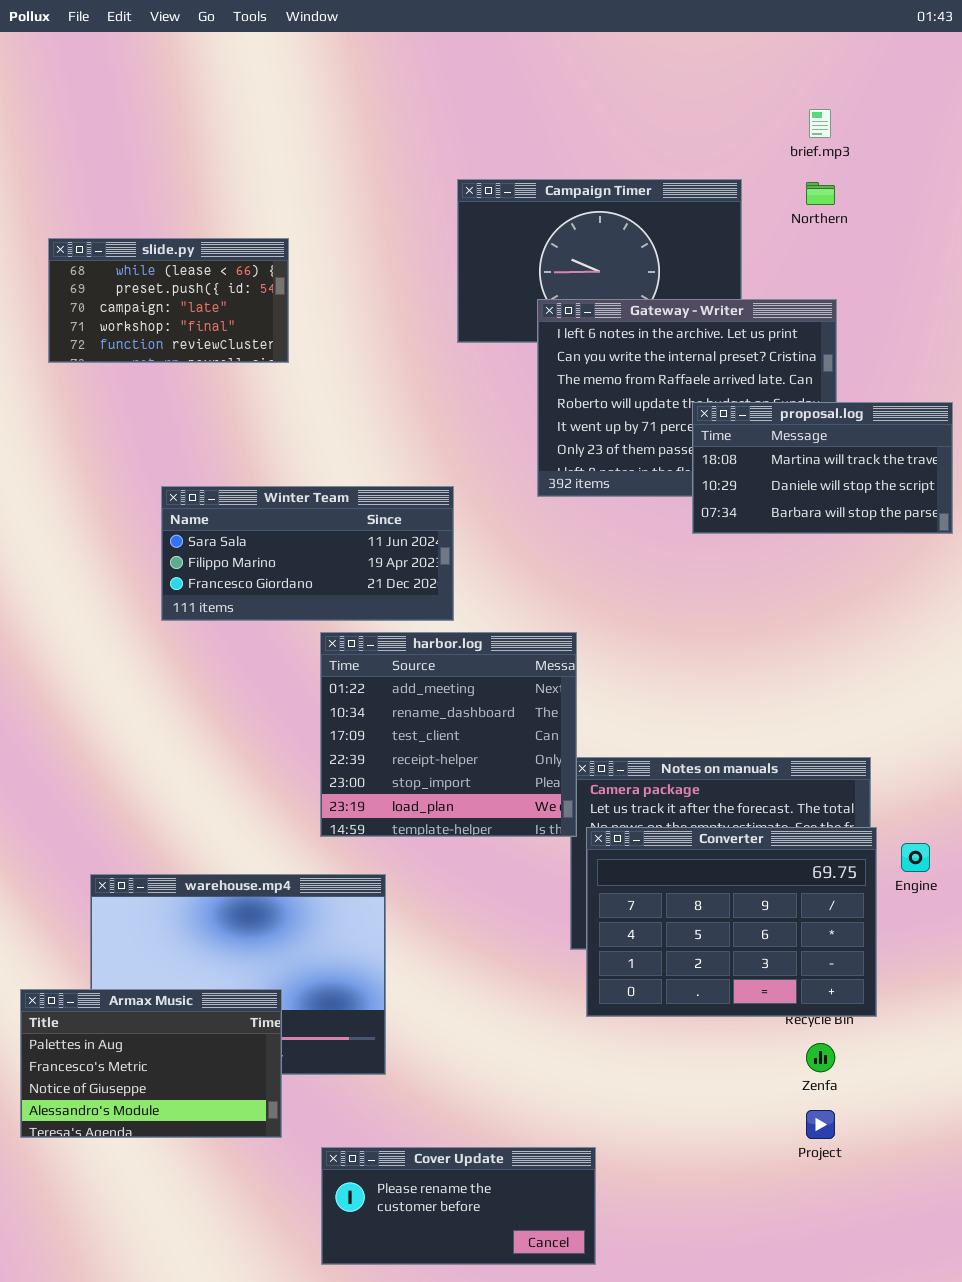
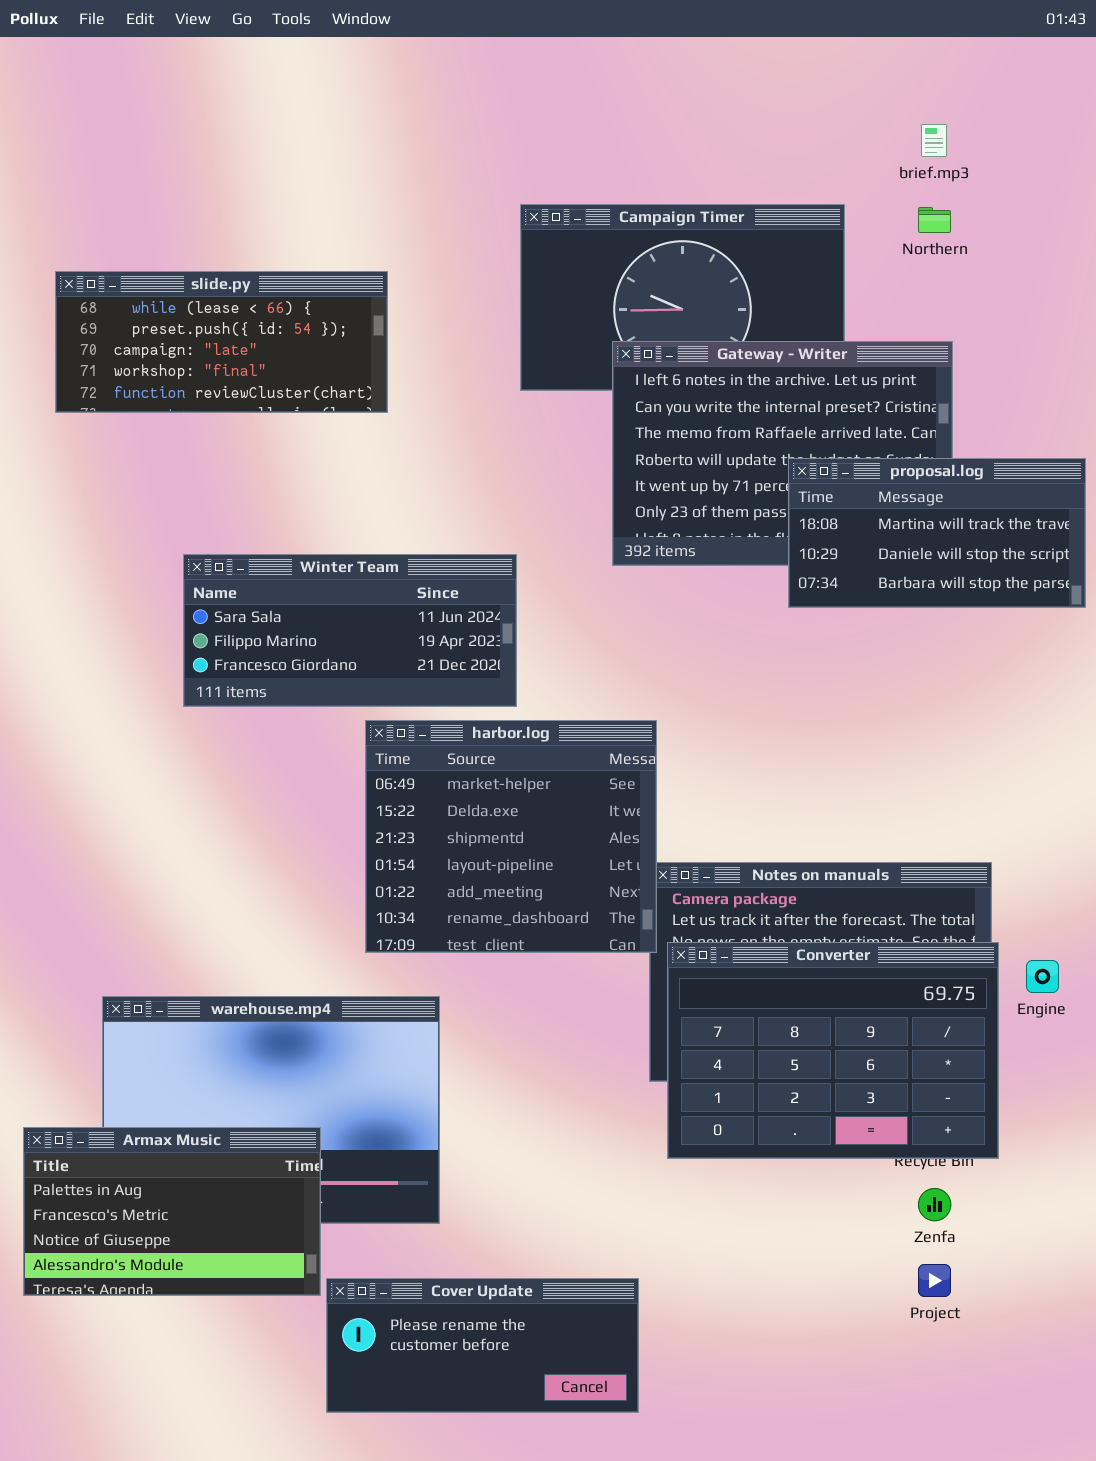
slide.py: [48,238,289,363] -> [55,271,388,413], resized
harbor.log: [320,632,577,837] -> [365,720,657,953], scrolled up 4 rows
Cover Update: [321,1147,596,1265] -> [326,1278,639,1413], moved

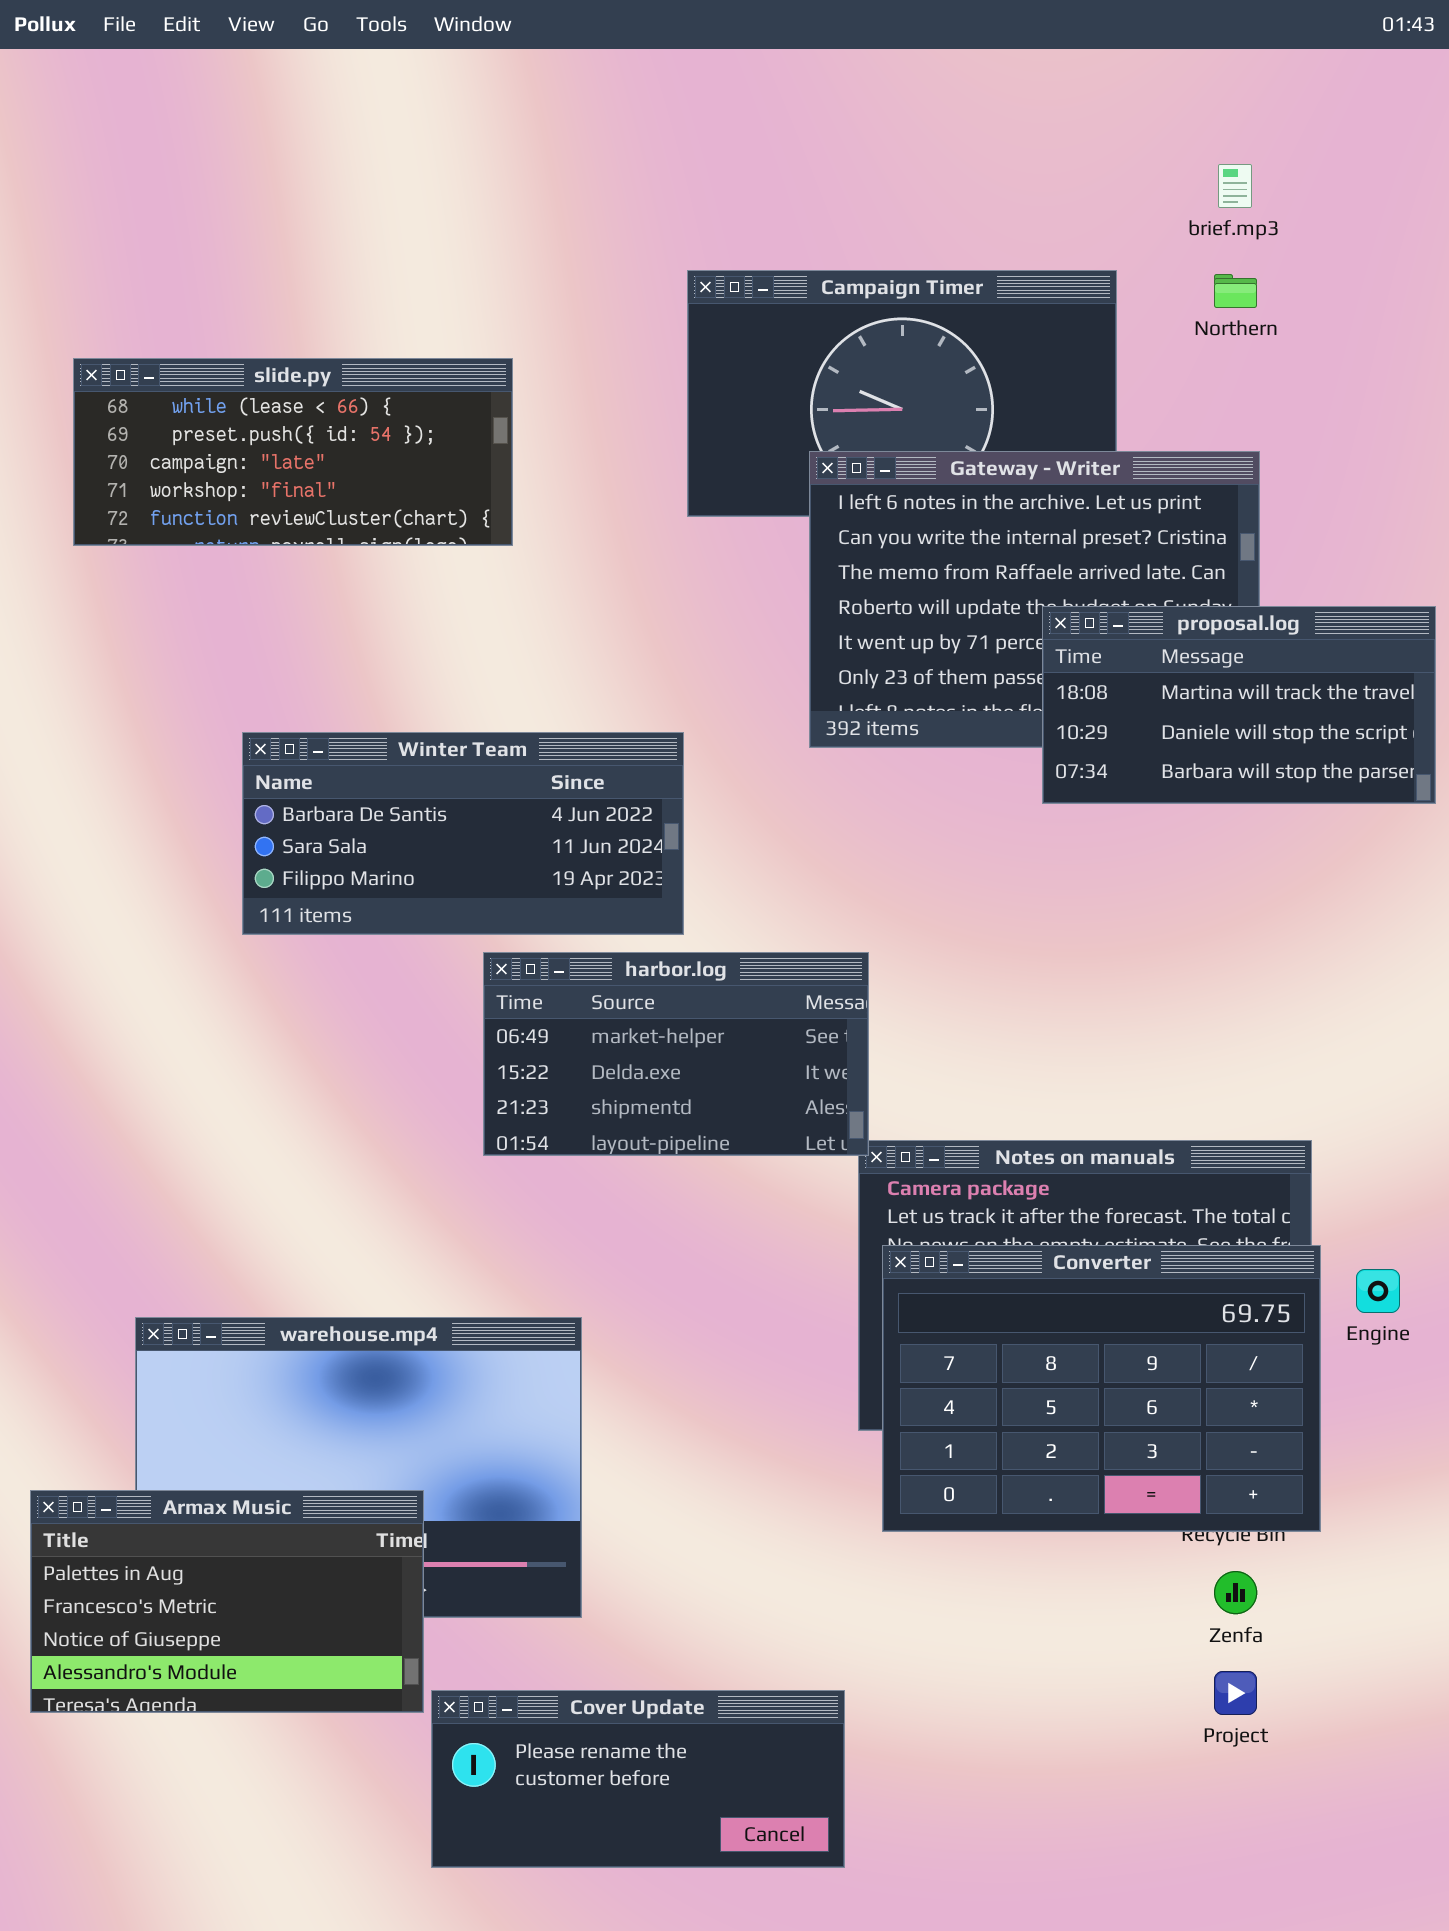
Winter Team: [183,554,517,707] -> [242,732,684,935], scrolled up 1 row
harbor.log: [365,720,657,953] -> [483,952,869,1156], resized

